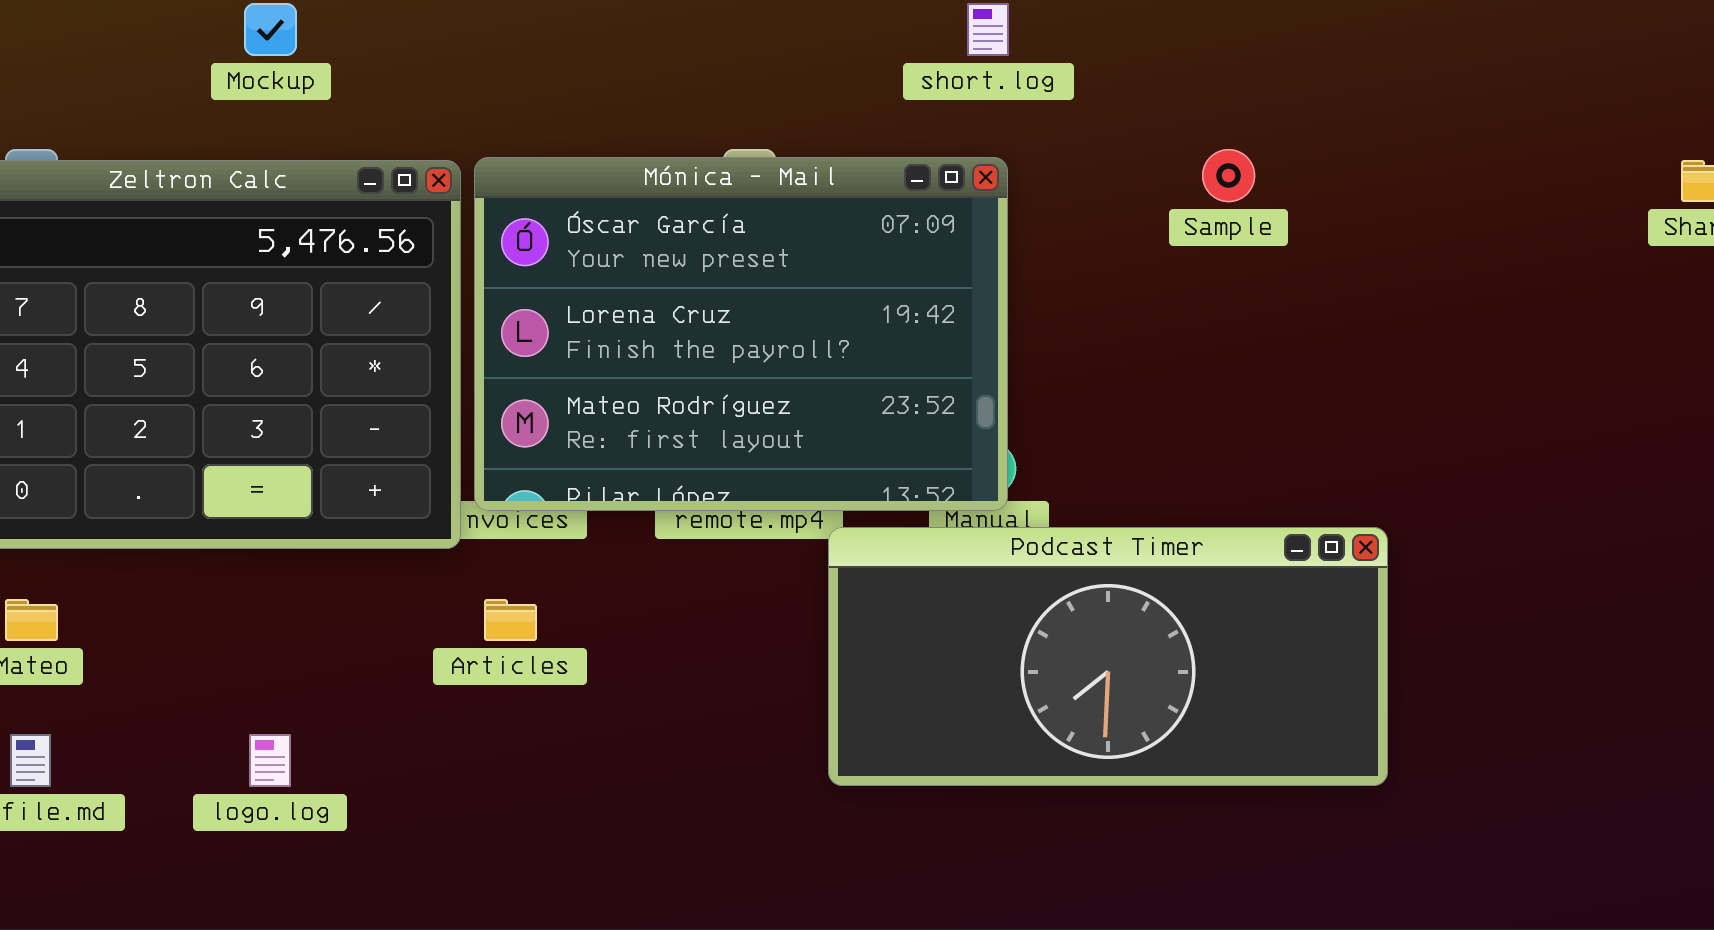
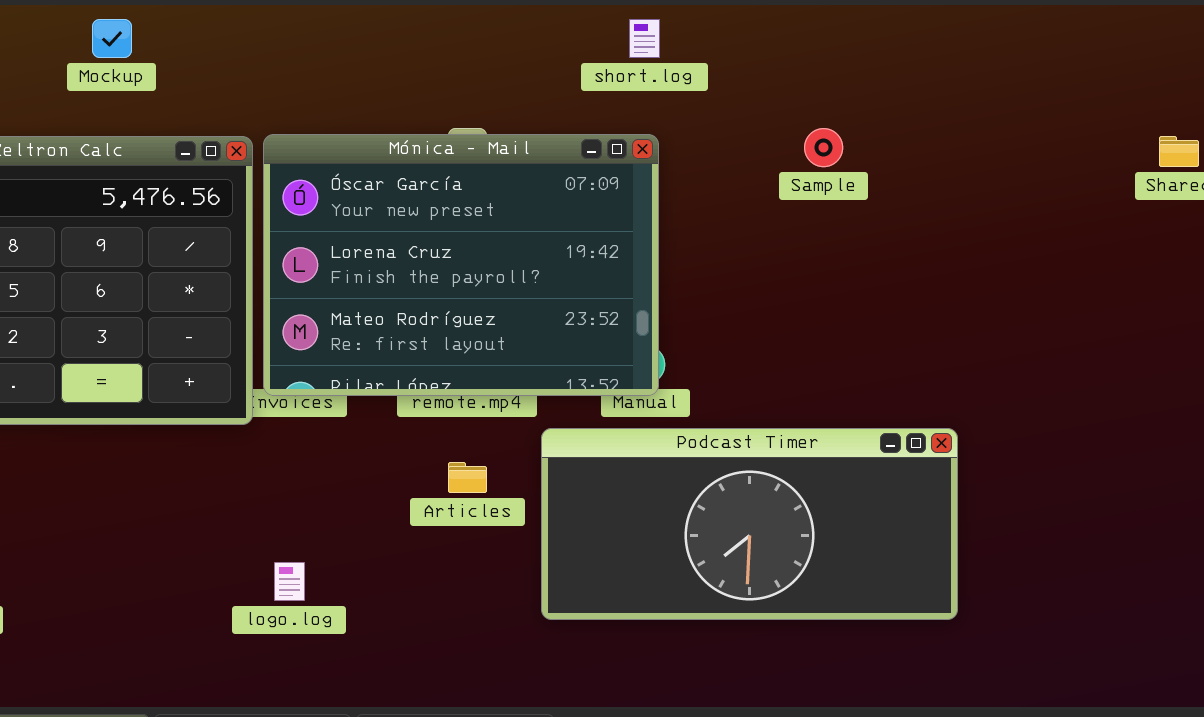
Podcast Timer: [828,527,1388,786] -> [541,428,958,620], moved
Articles: [484,599,537,641] -> [448,462,487,493], moved
logo.log: [249,734,291,787] -> [274,562,305,601], moved

